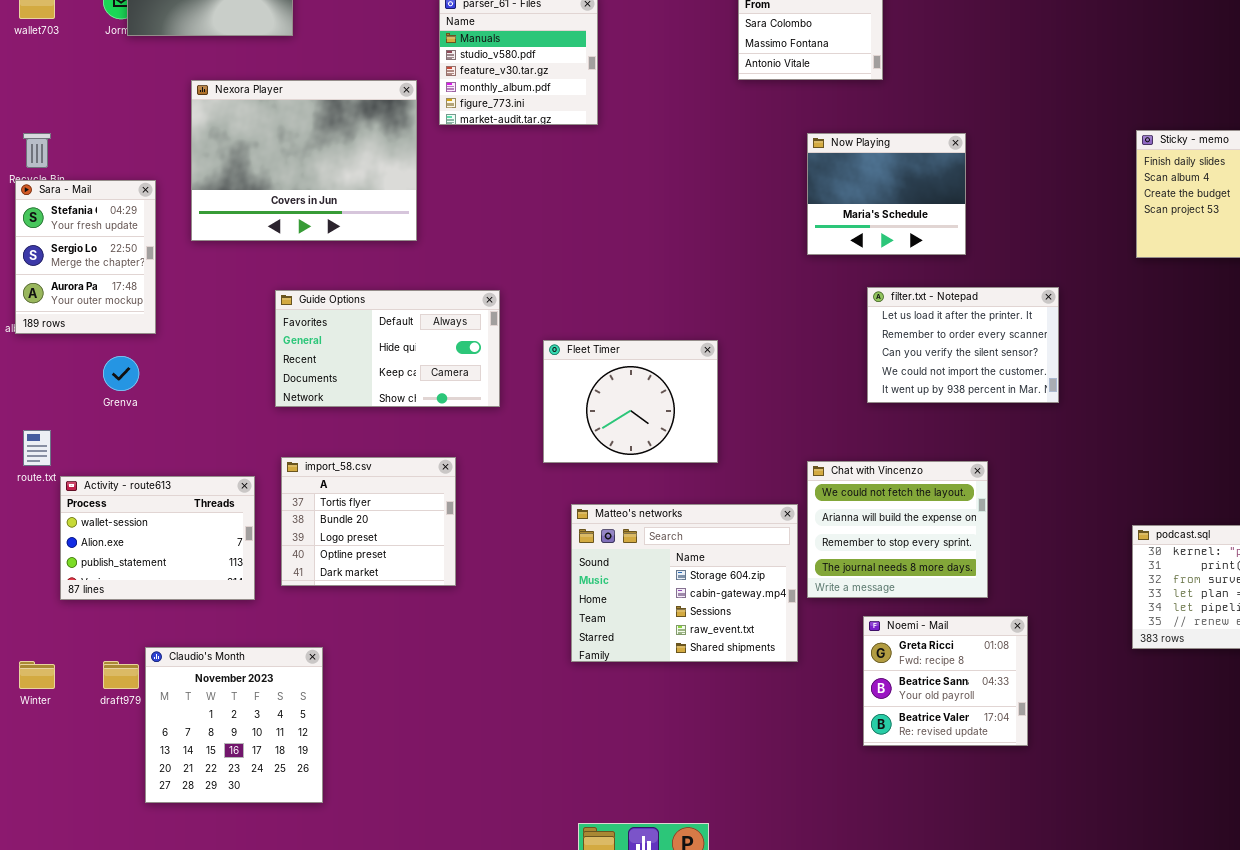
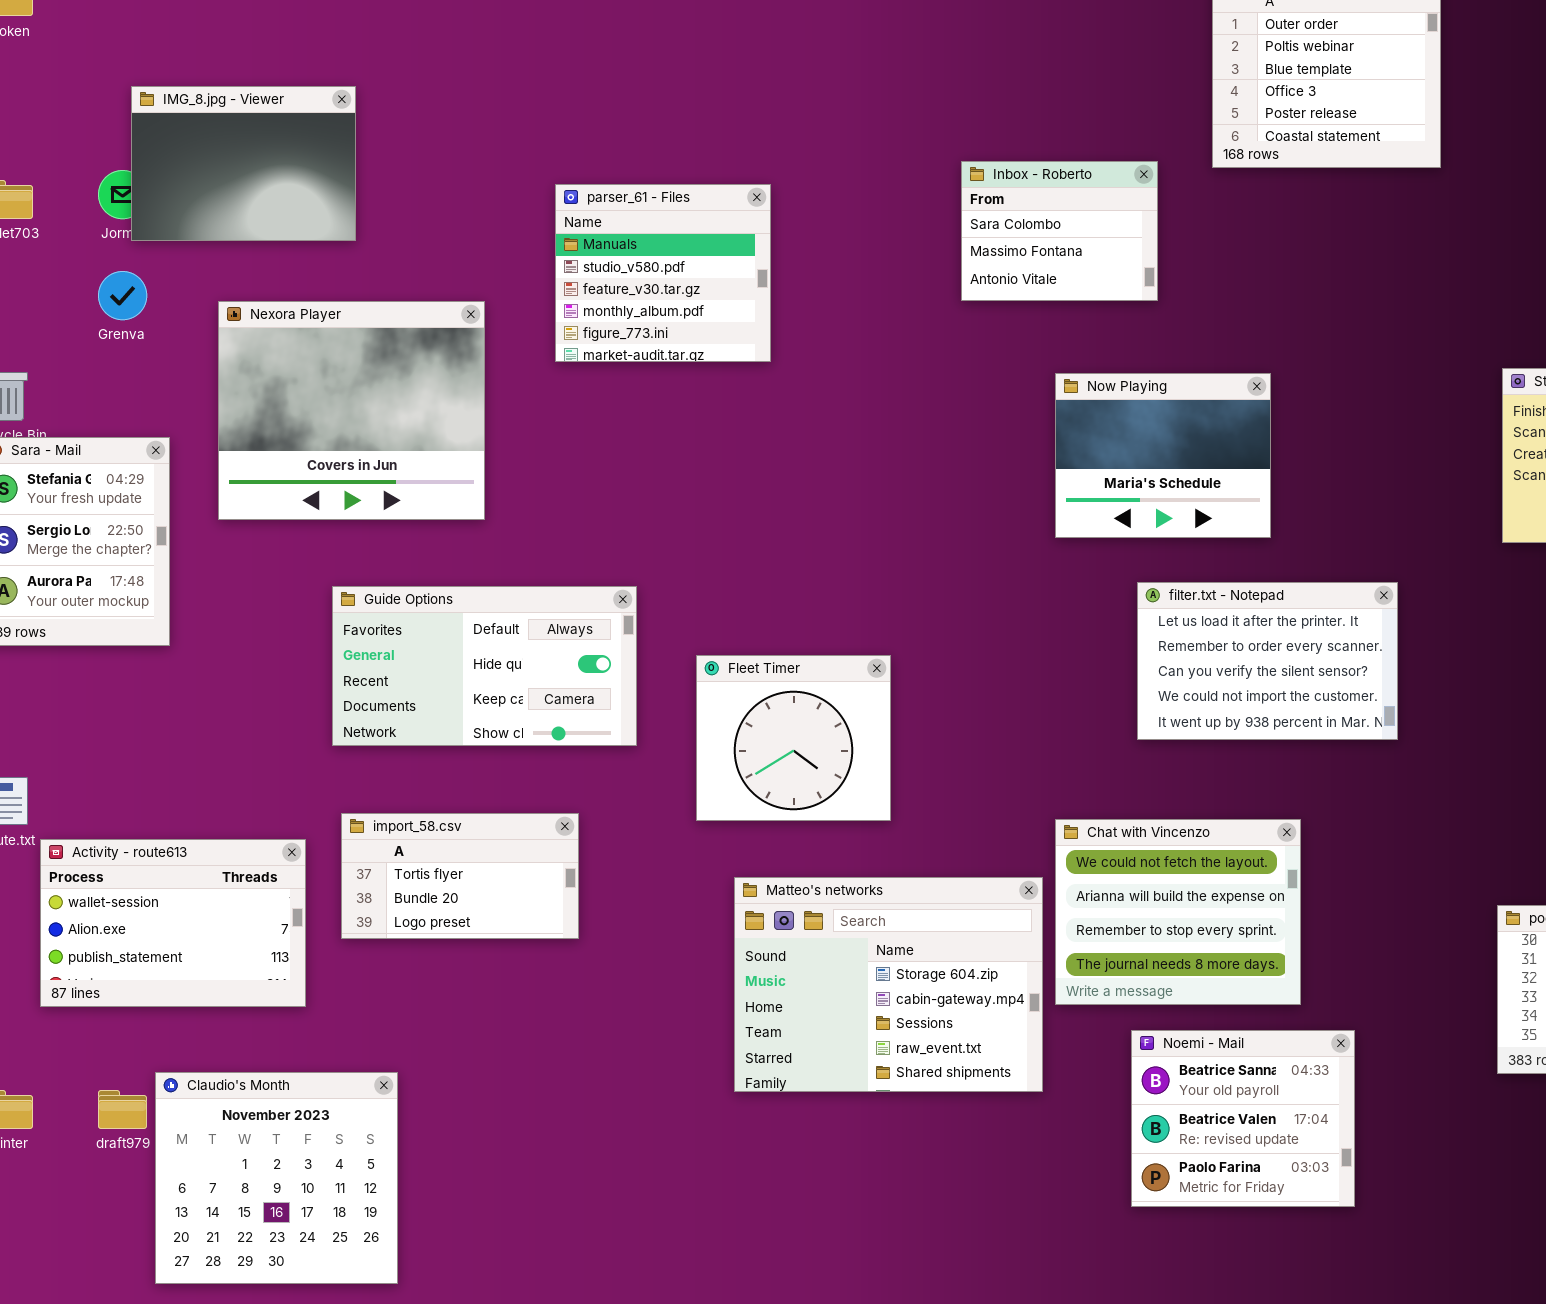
Nexora Player: [191,80,417,241] -> [218,301,485,520], resized
Fleet Timer: [543,340,718,463] -> [696,655,891,821], resized
Grenva: [103,356,139,391] -> [98,271,147,320], moved
import_58.csv: [281,457,456,586] -> [341,813,579,939], resized
Noemi - Mail: [863,616,1028,746] -> [1131,1030,1355,1207], scrolled down 1 row

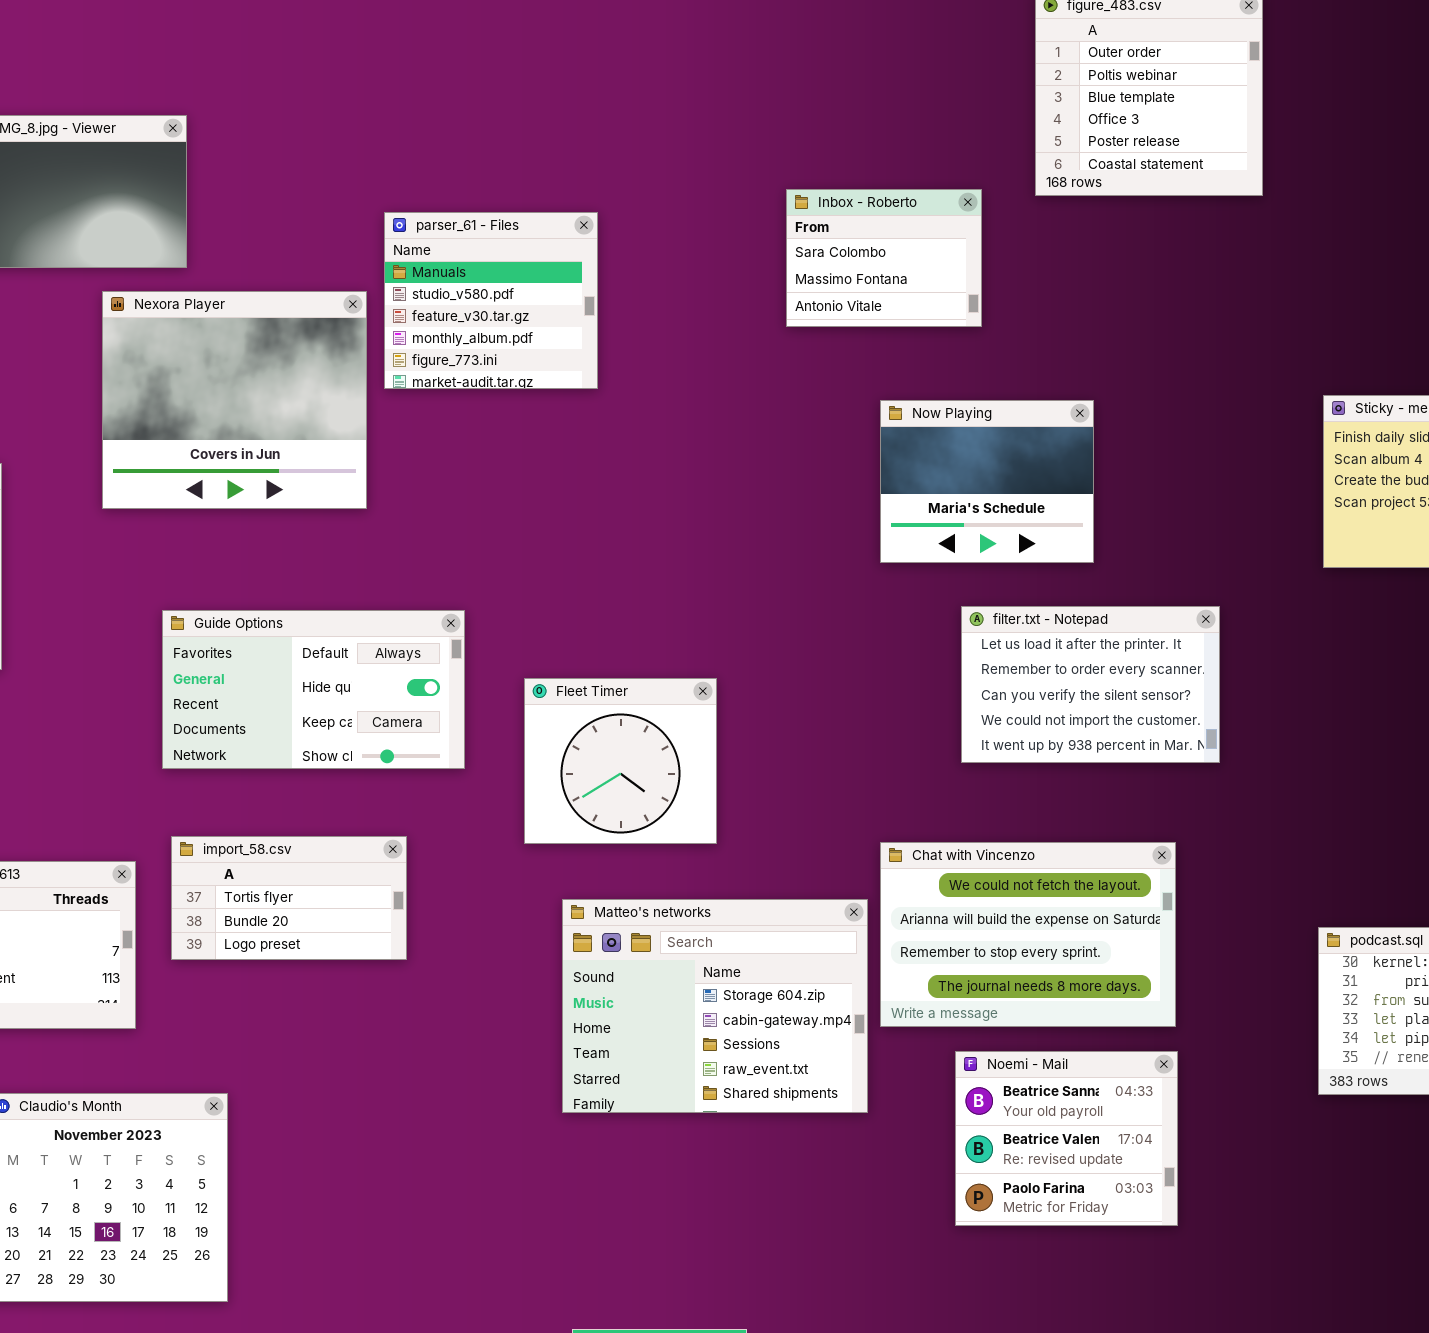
Nexora Player: [218,301,485,520] -> [102,291,367,509], moved
Chat with Vincenzo: [1055,819,1301,1005] -> [880,842,1176,1027], resized

